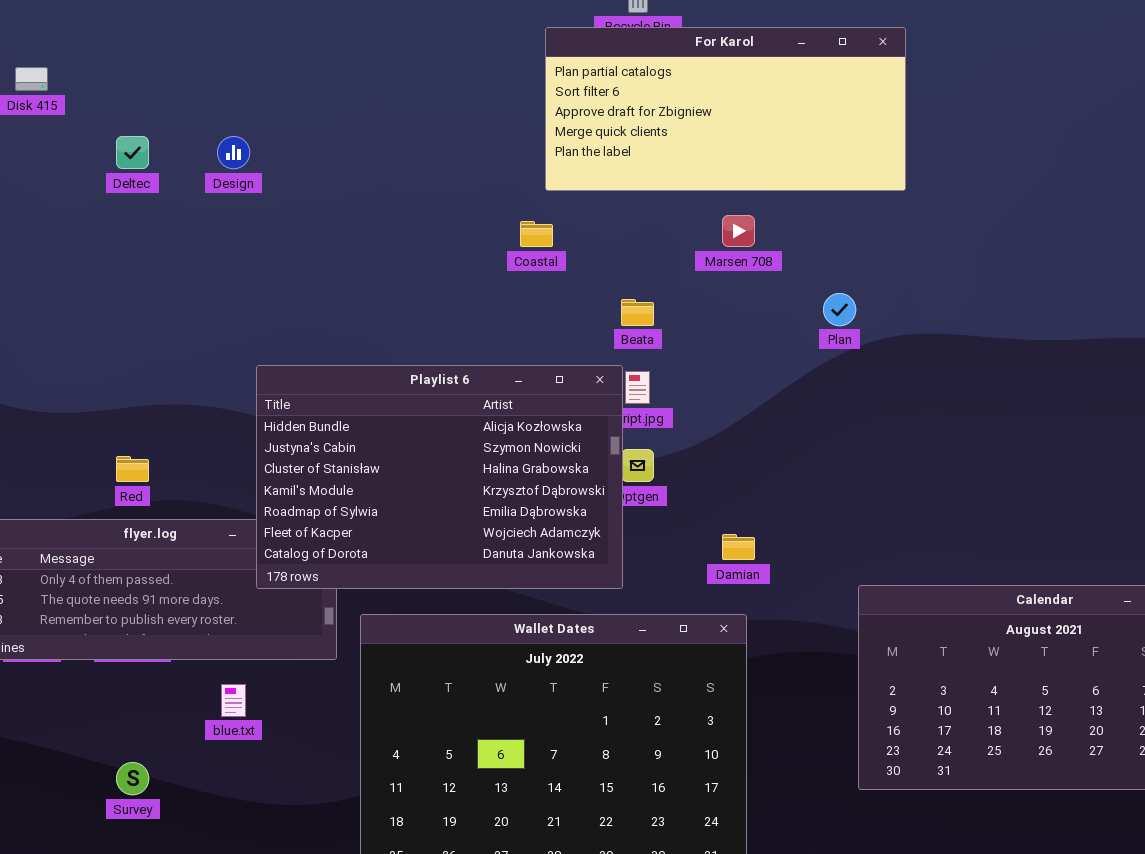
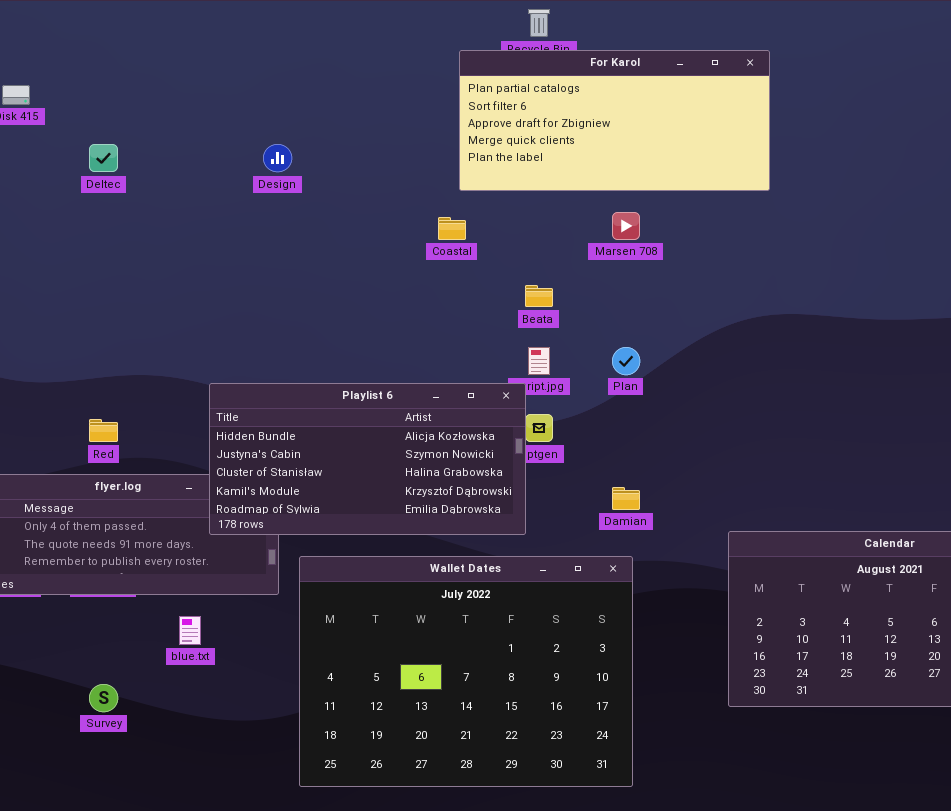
Design: [217,136,250,169] -> [263,144,292,172], moved
Plan: [823,293,856,326] -> [612,347,640,375], moved
Playlist 6: [256,365,623,589] -> [209,383,526,535], resized

